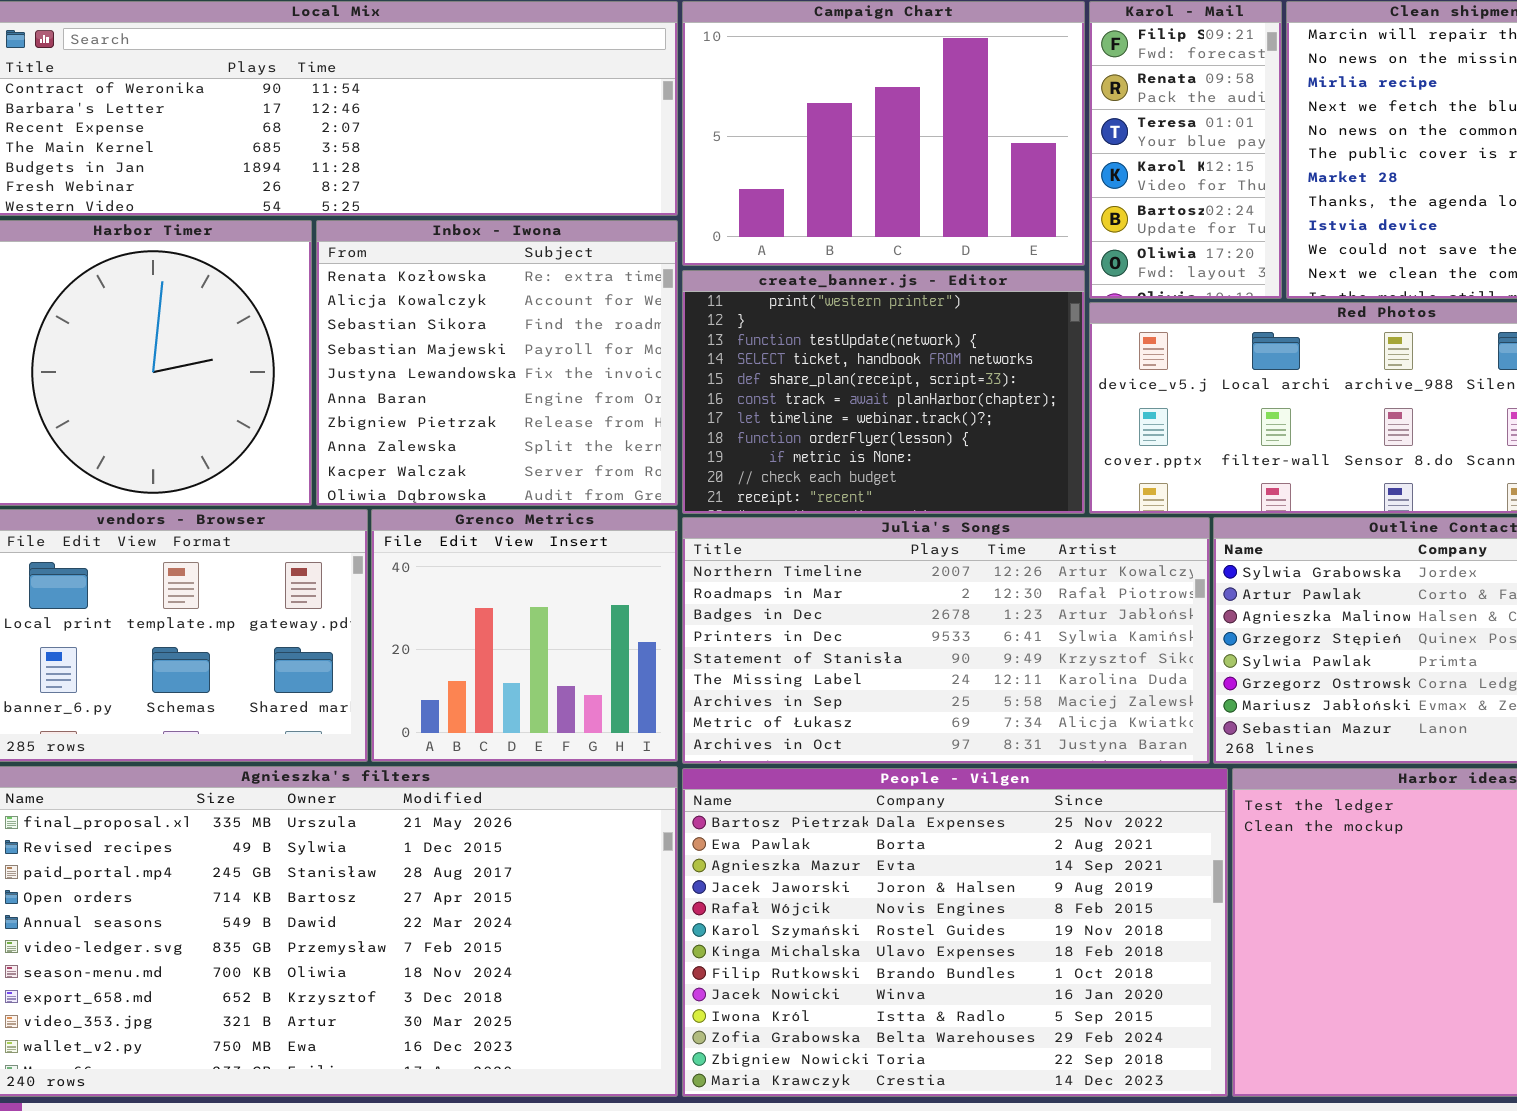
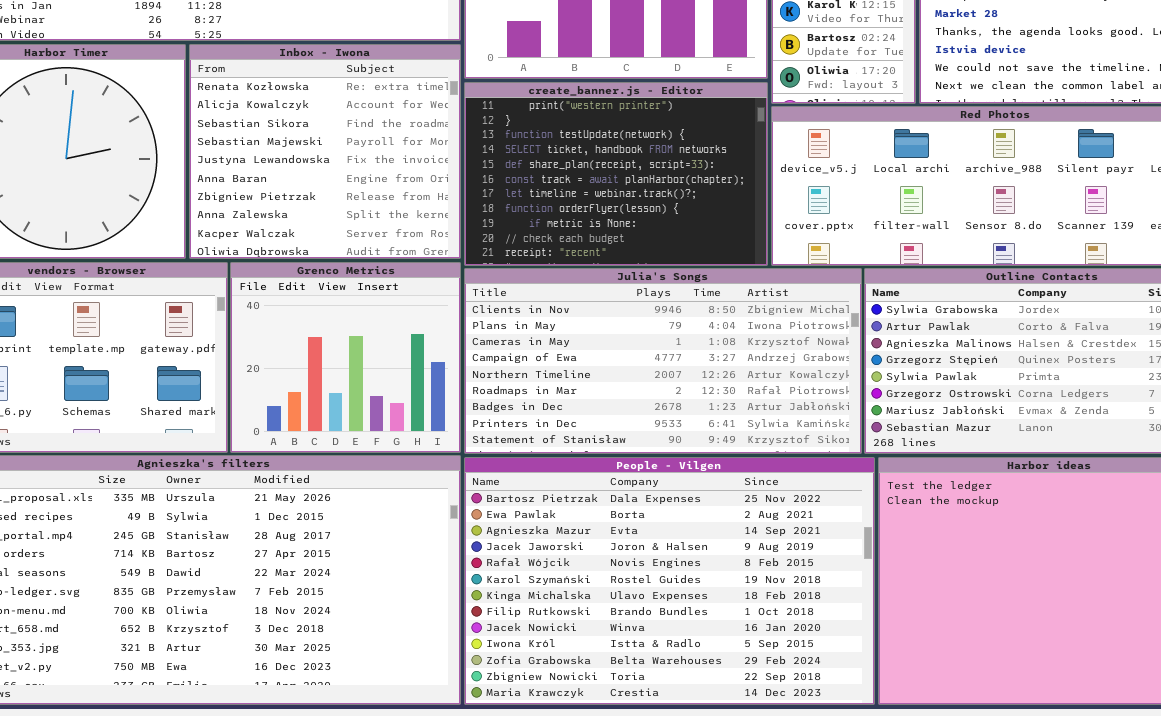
Julia's Songs: [682,517,1210,764] -> [464,268,862,454], scrolled up 4 rows

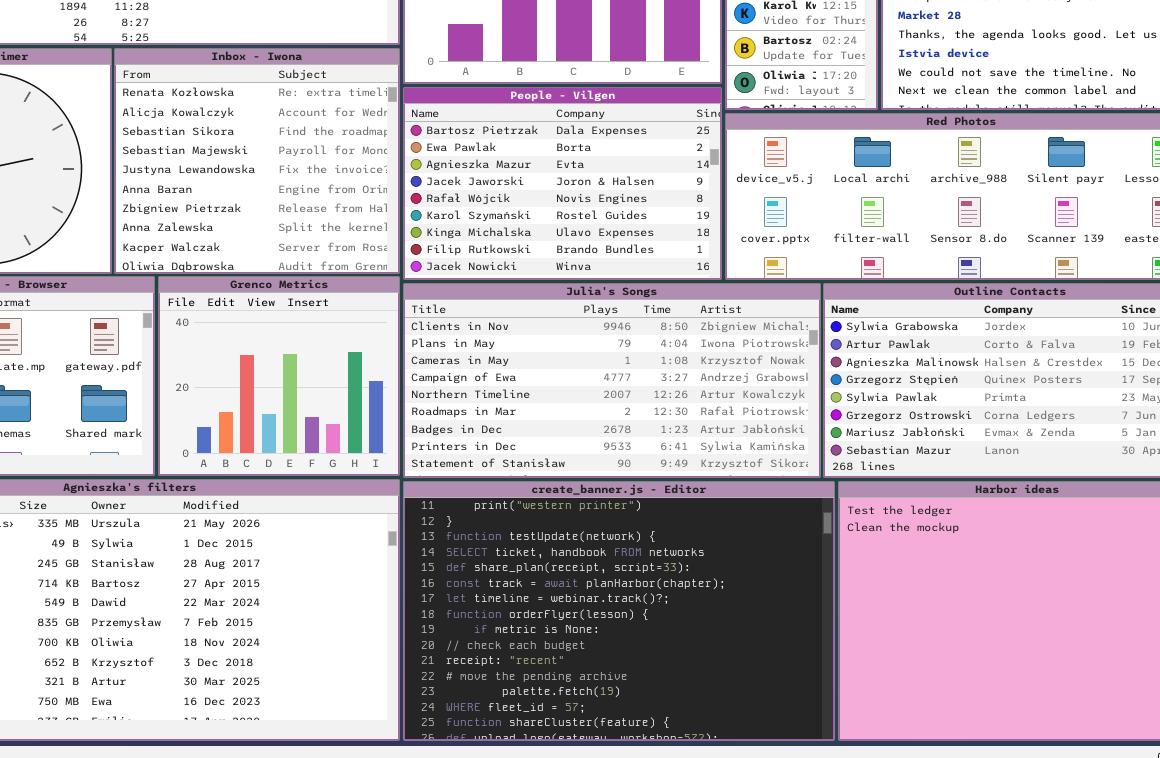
create_banner.js - Editor: [464,82,768,266] -> [403,481,835,741], moved, resized
People - Vilgen: [464,457,875,705] -> [403,87,722,280], moved, resized

